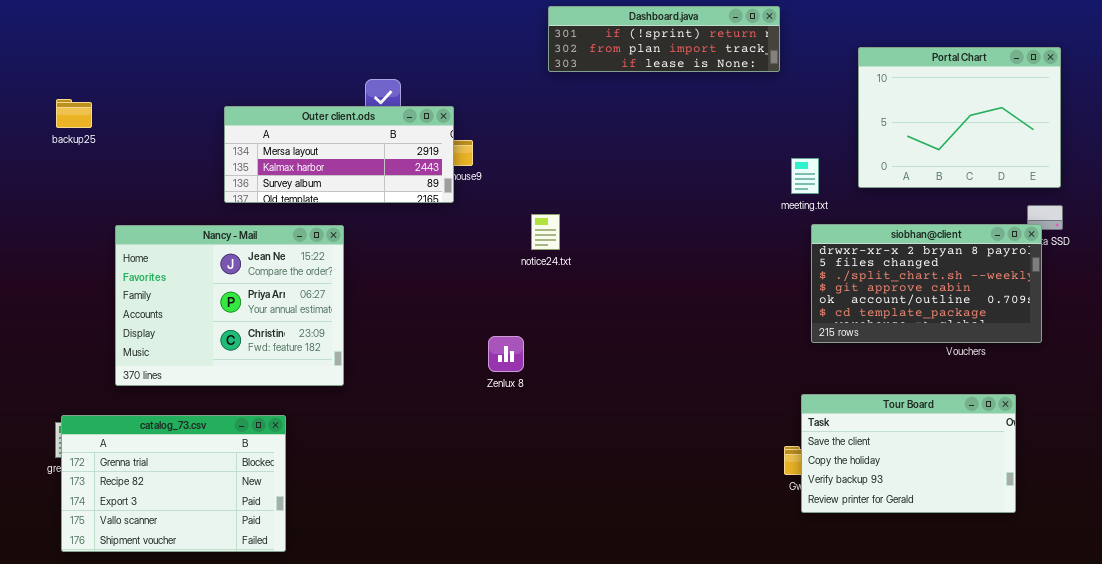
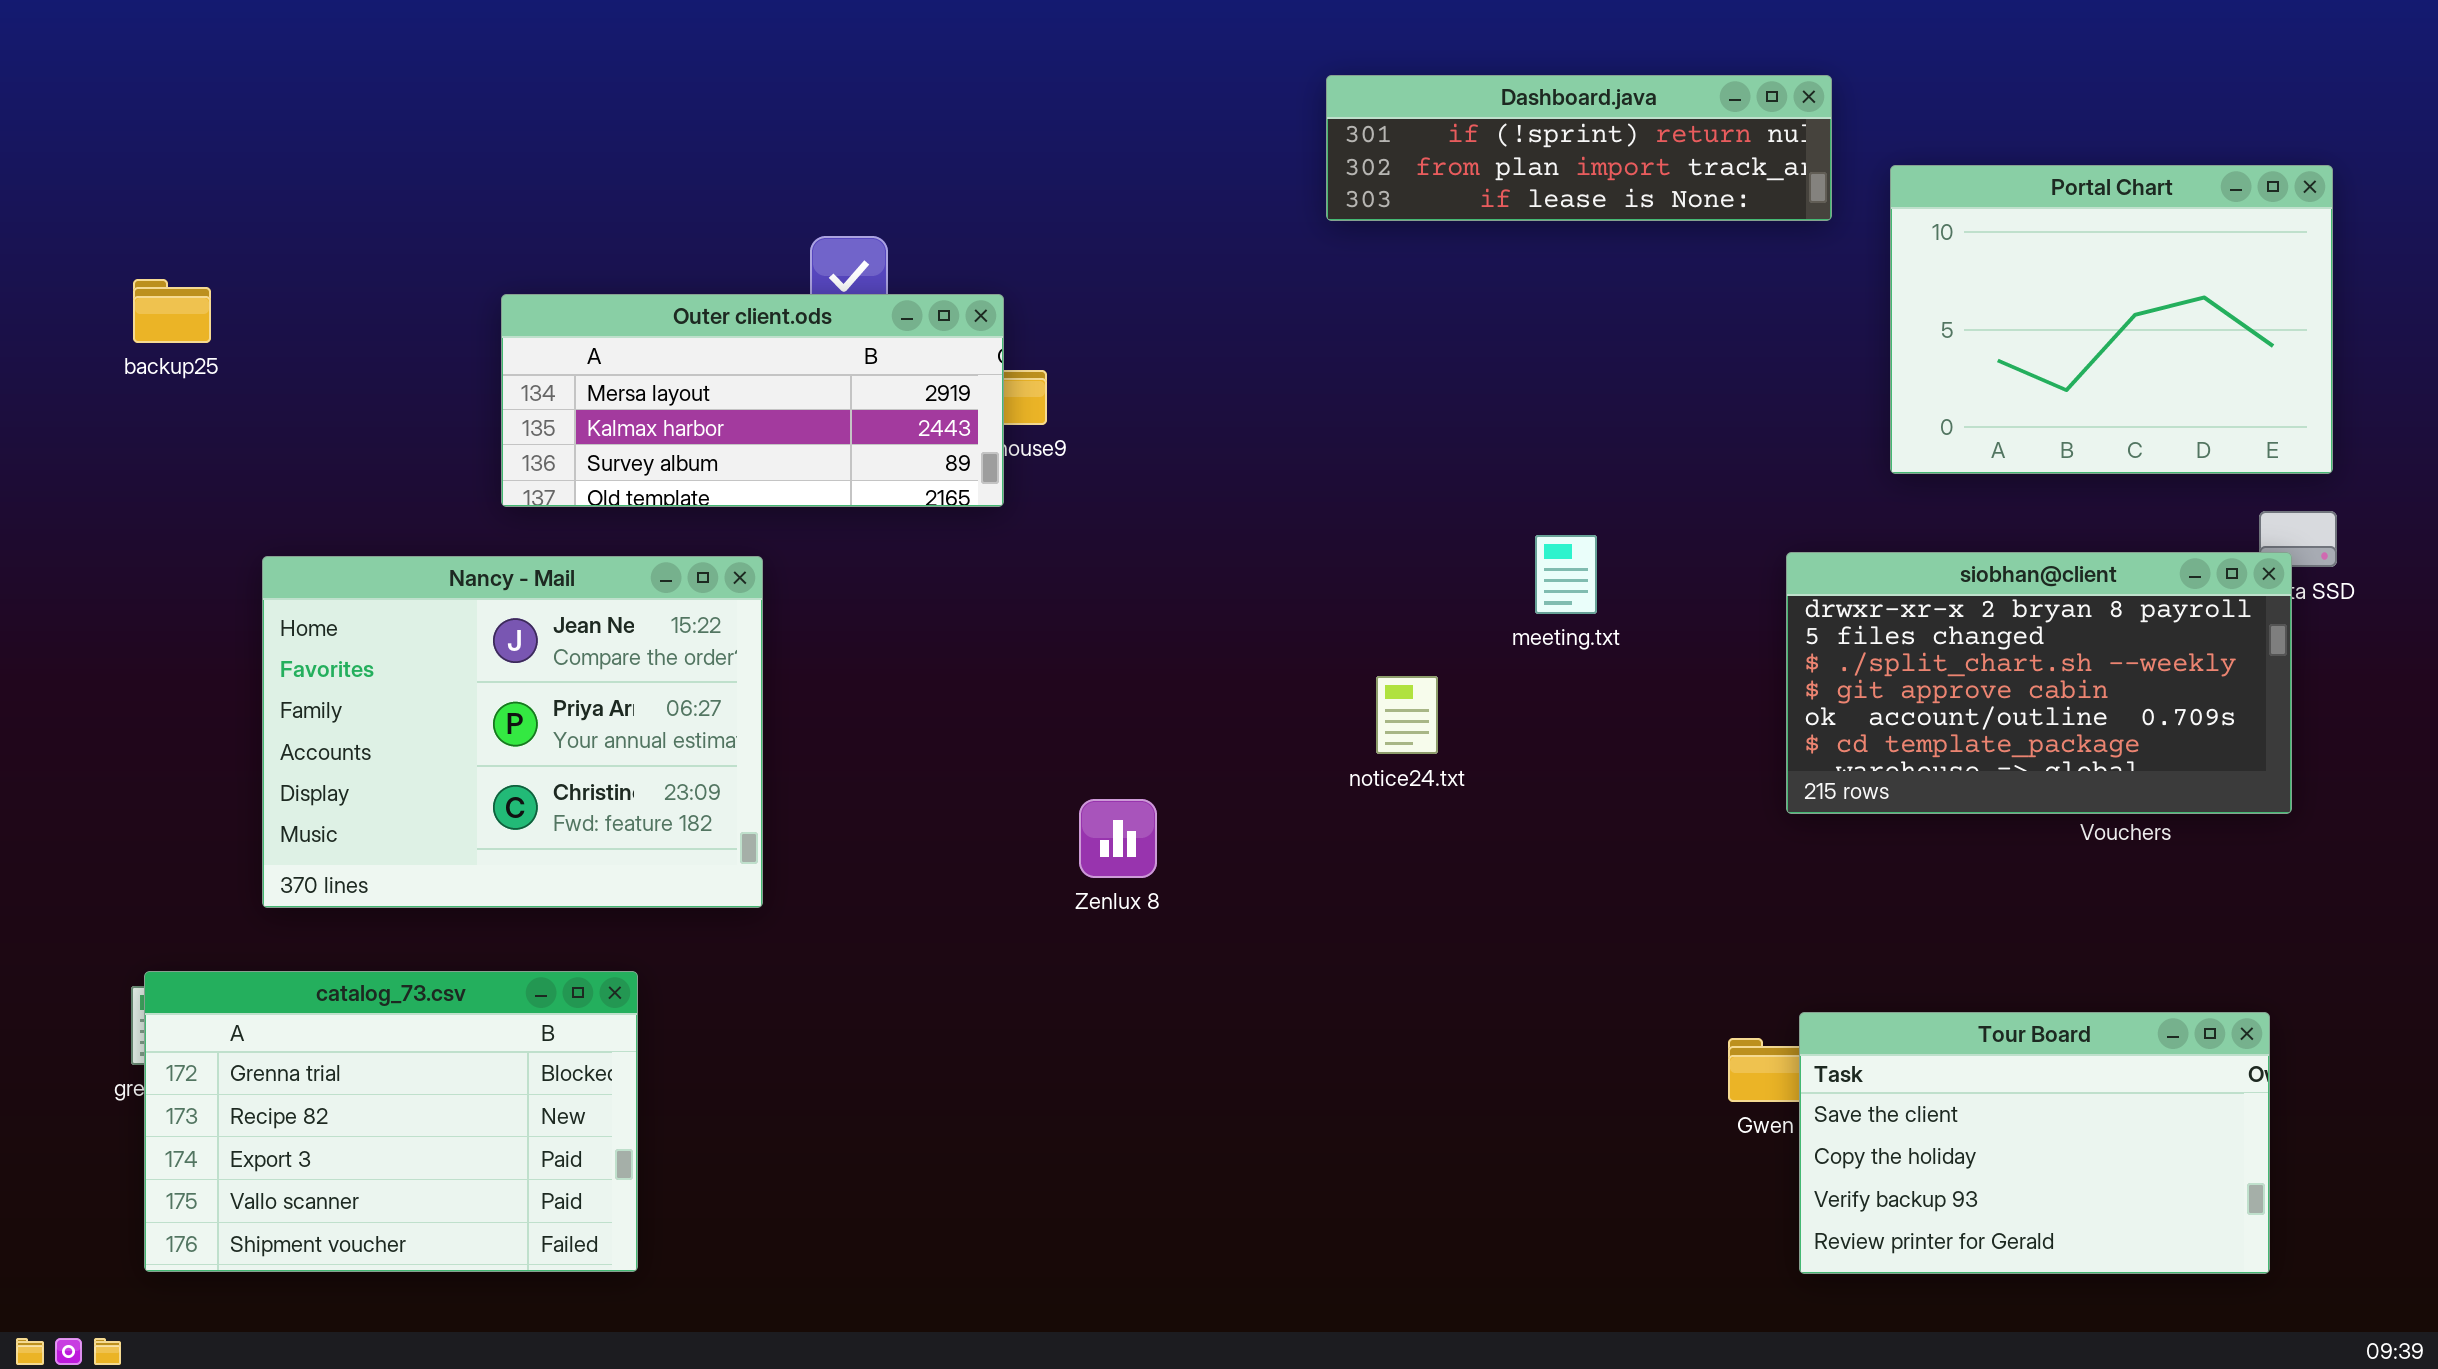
Dashboard.java: [548,6,780,72] -> [1326,75,1832,221], moved
meeting.txt: [791,158,819,194] -> [1535,535,1597,614], moved
notice24.txt: [531,214,560,250] -> [1376,676,1438,754], moved
Tour Board: [801,394,1016,513] -> [1799,1012,2270,1274], moved

